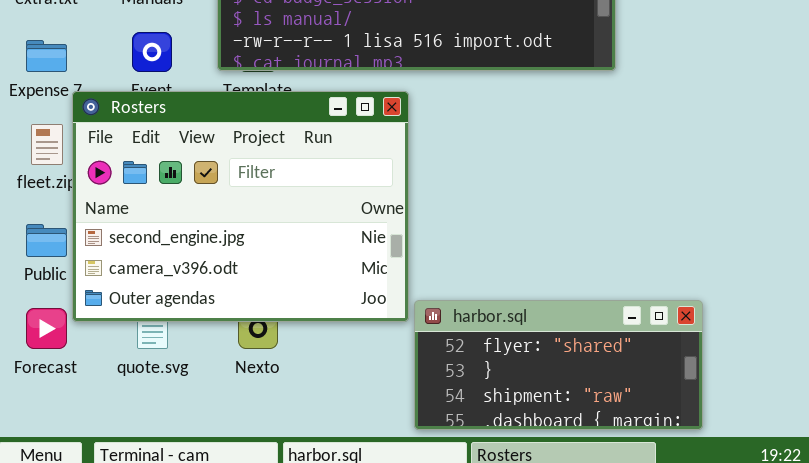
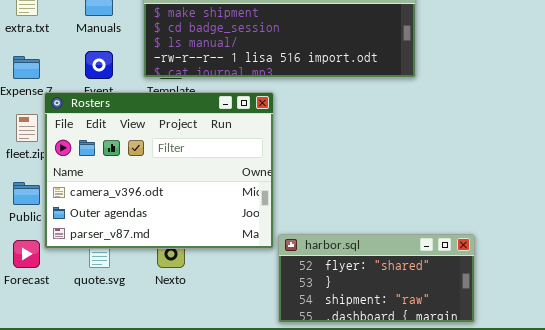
Rosters: [72,91,409,322] -> [44,92,274,249], scrolled down 1 row

